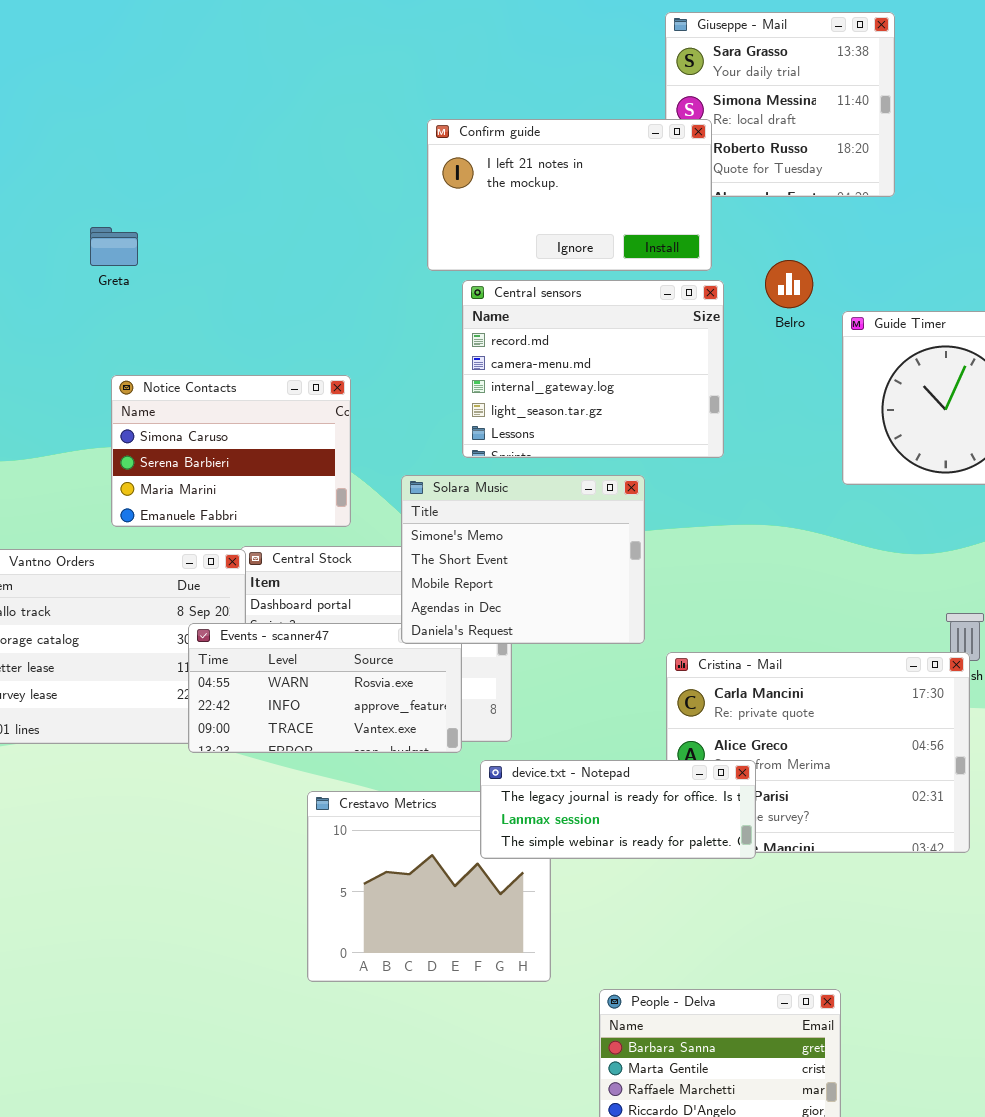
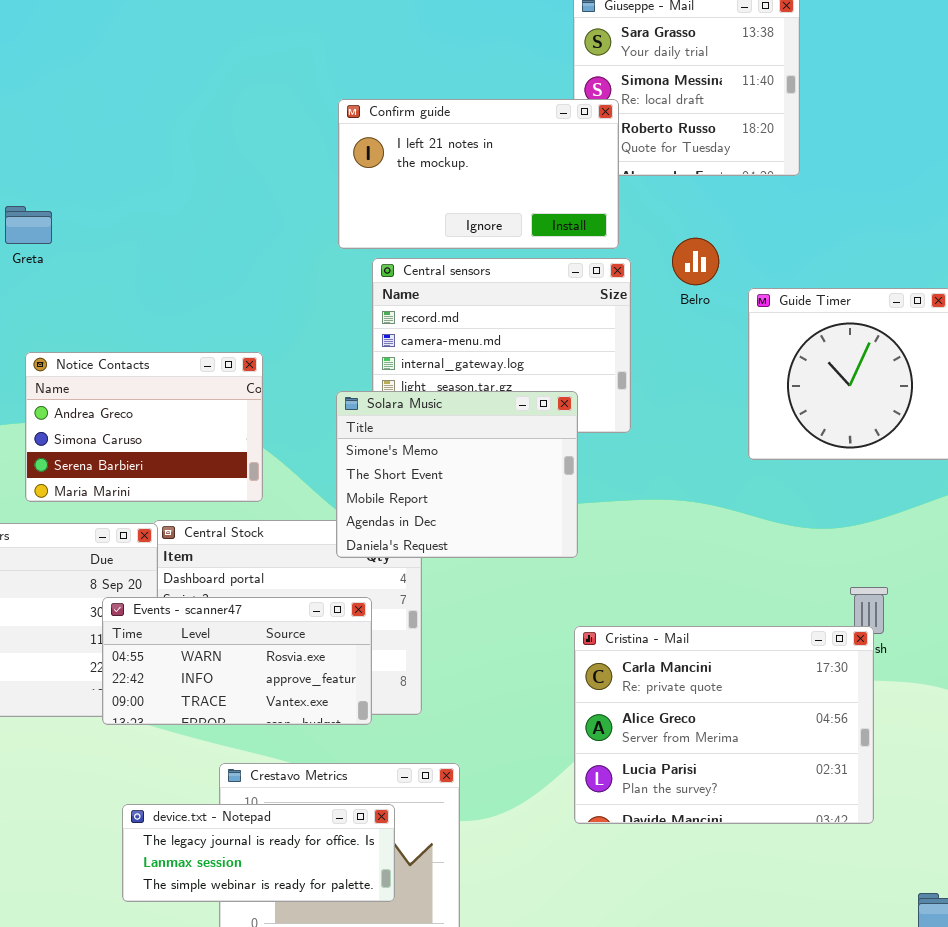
Notice Contacts: [111,375,351,527] -> [25,352,263,502], scrolled up 1 row
Solara Music: [401,475,645,644] -> [336,391,578,558], moved
device.txt - Notepad: [480,760,756,859] -> [122,804,395,902], moved

